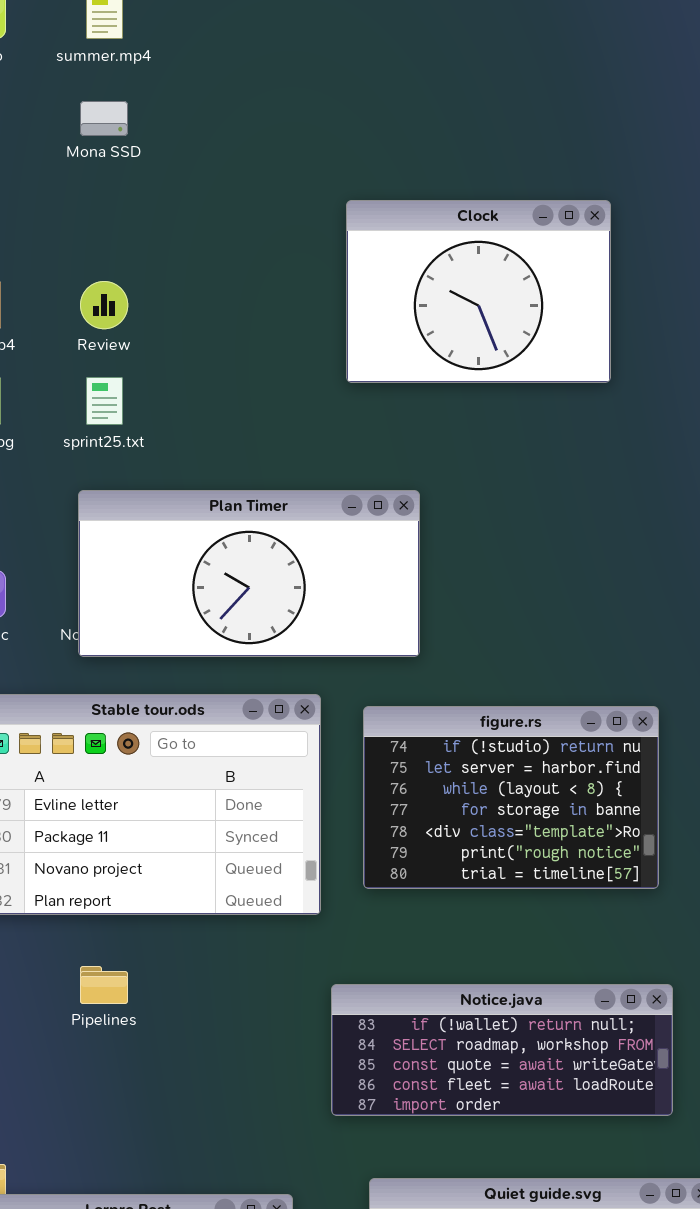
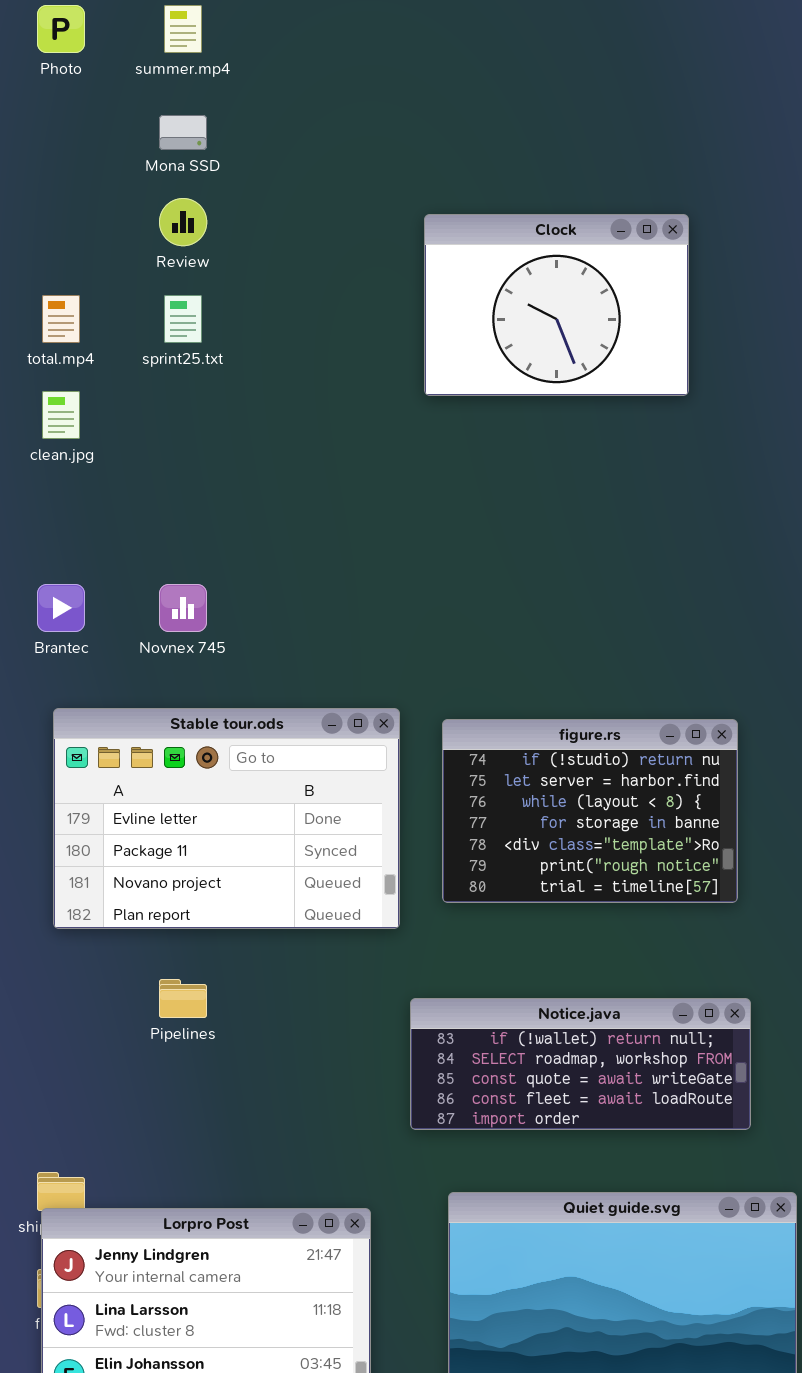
Review: [80,281,128,329] -> [159,198,207,246], moved
sprint25.txt: [86,377,123,425] -> [164,295,202,343], moved
Plan Timer: [78,490,420,657] -> none, closed

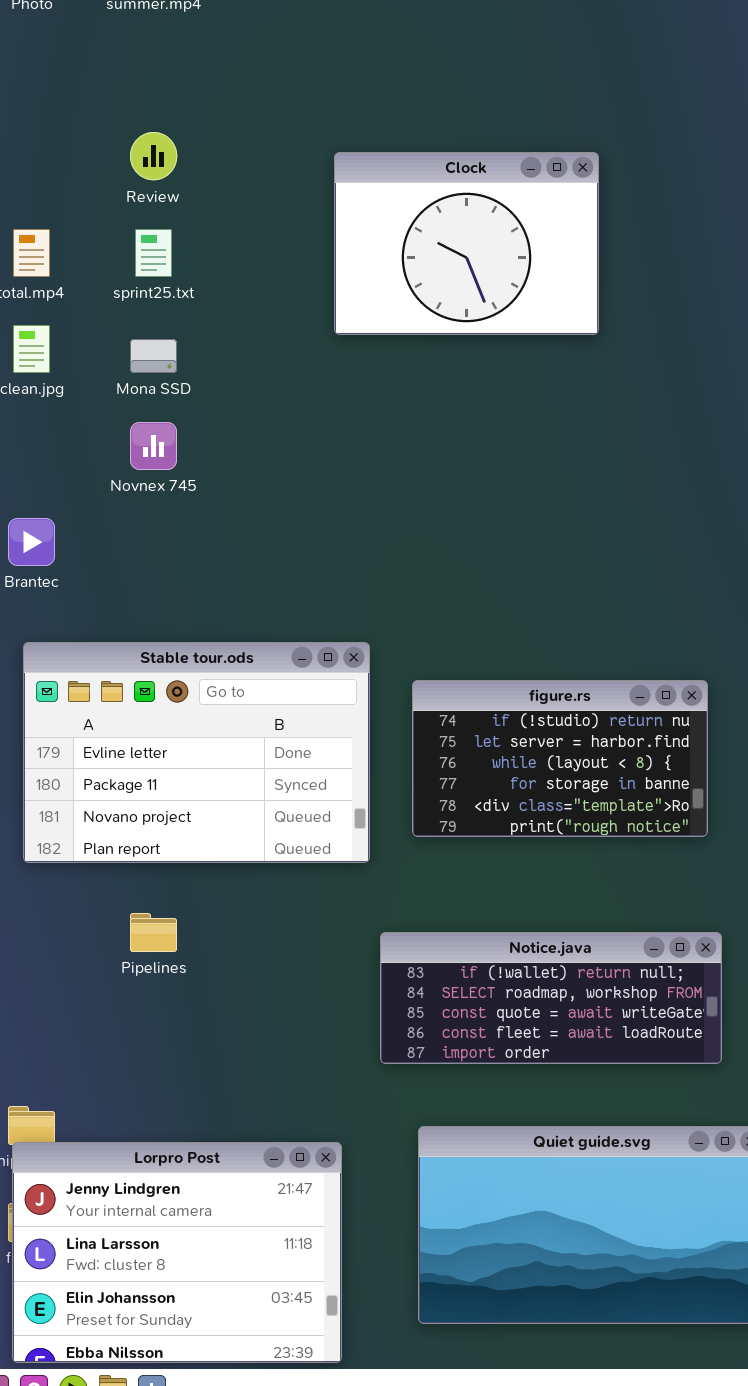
Mona SSD: [159,115,207,150] -> [130,339,177,373], moved
Clock: [424,214,689,396] -> [334,152,599,335], moved
Novnex 745: [159,584,207,632] -> [130,422,177,470], moved
figure.rs: [442,719,738,903] -> [412,680,708,837], resized

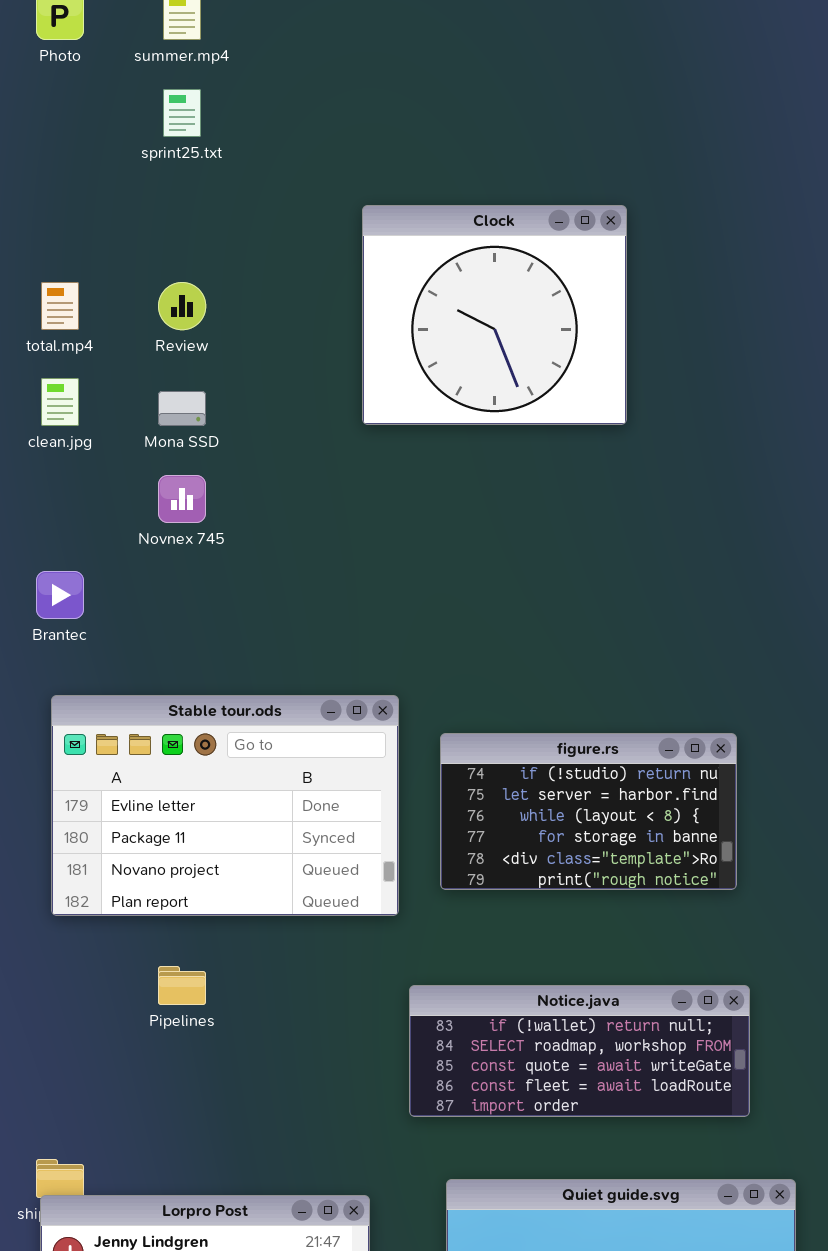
Review: [130,132,177,180] -> [158,282,206,330], moved
Clock: [334,152,599,335] -> [362,205,627,425], resized
sprint25.txt: [135,229,172,277] -> [163,89,201,137], moved

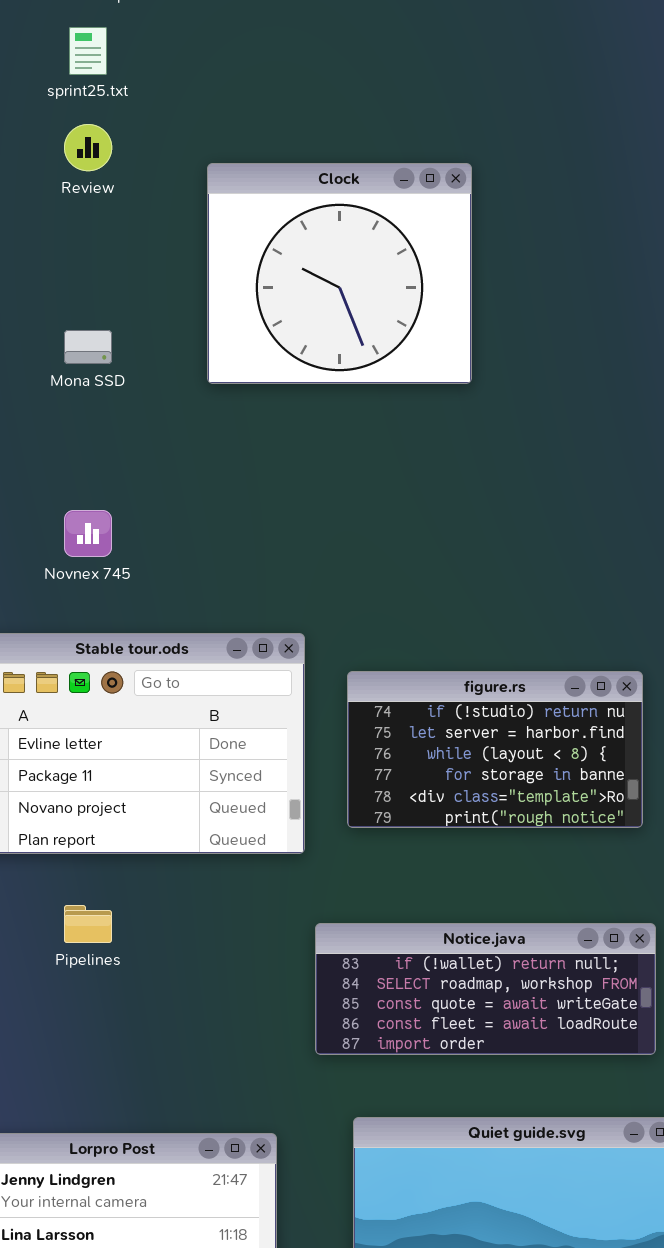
Clock: [362,205,627,425] -> [207,163,472,384], moved
Review: [158,282,206,330] -> [64,124,112,171], moved
Novnex 745: [158,475,206,523] -> [64,510,112,557], moved

